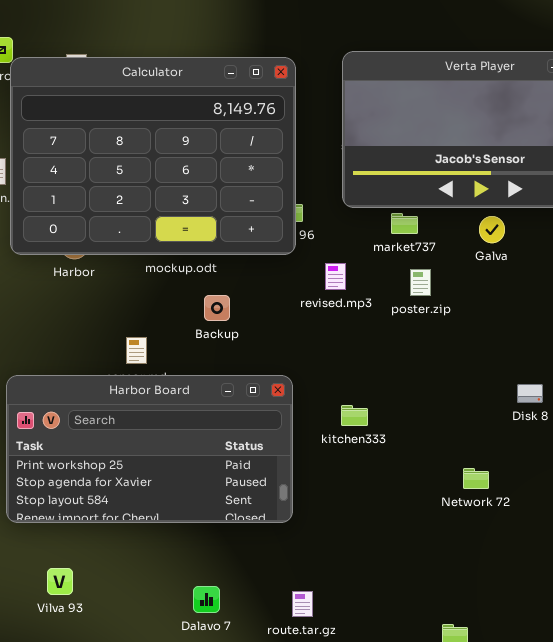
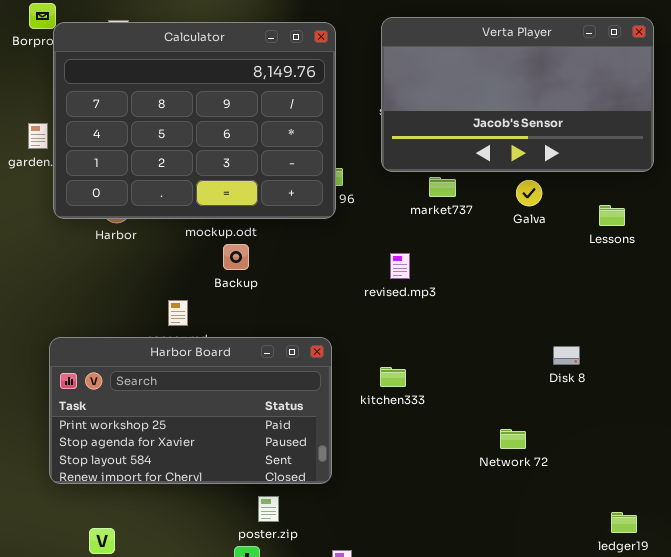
revised.mp3: [325,263,346,290] -> [390,253,410,279], moved
poster.zip: [410,269,431,296] -> [258,496,279,522], moved
Backup: [204,295,230,321] -> [223,244,249,270], moved

